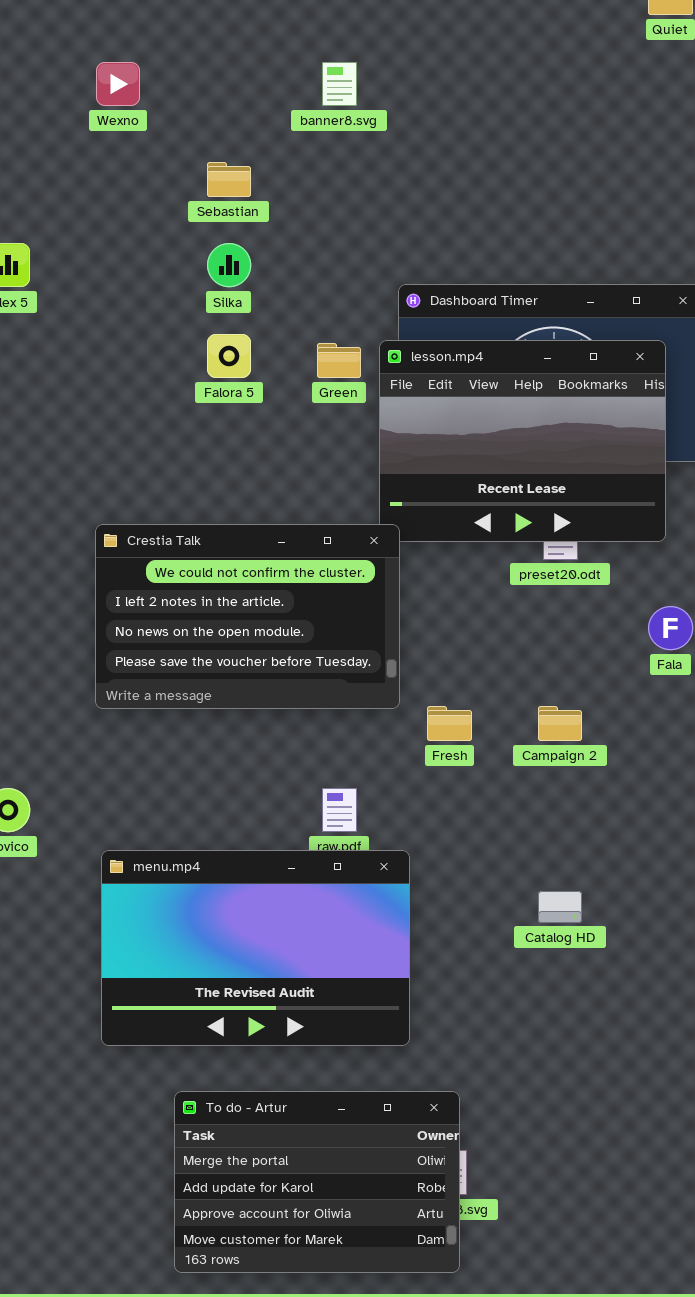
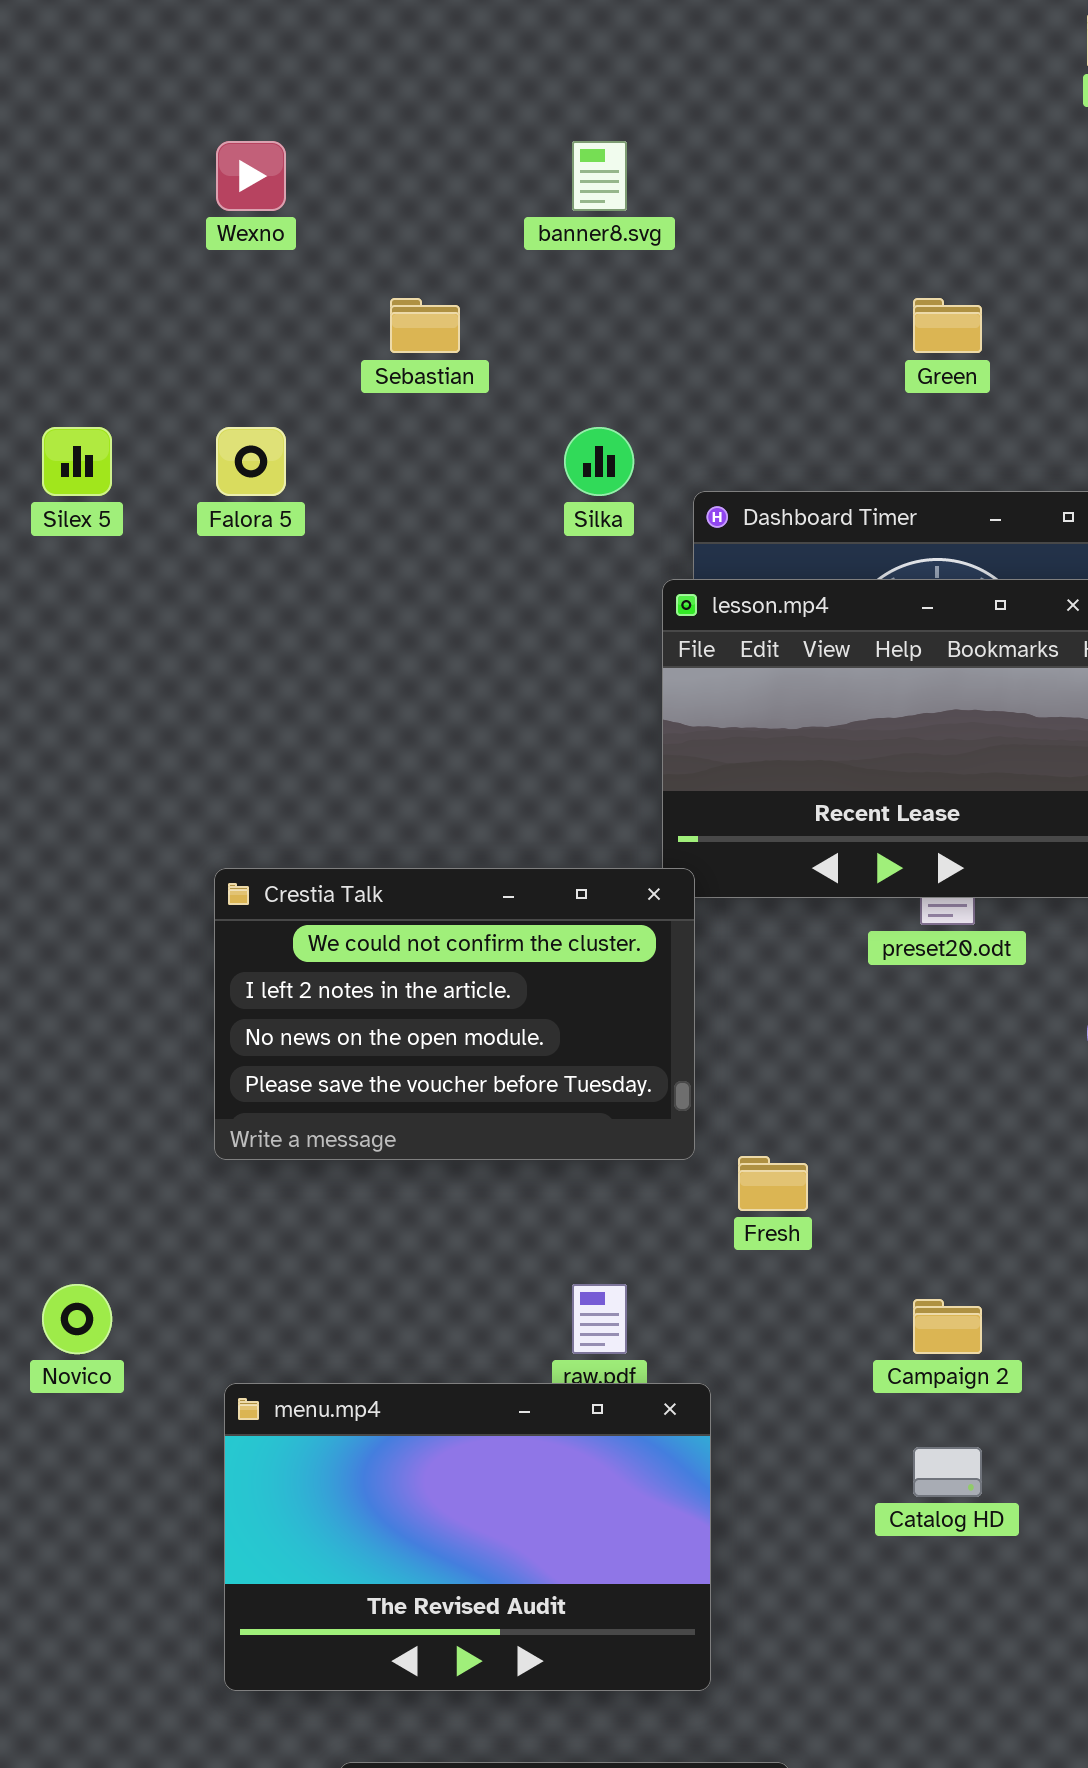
Silka: [207,243,251,287] -> [564,427,634,496], moved
Falora 5: [207,334,251,378] -> [216,427,286,496], moved
Green: [317,343,361,378] -> [913,298,982,353], moved
Campaign 2: [538,706,582,741] -> [913,1299,982,1354], moved

